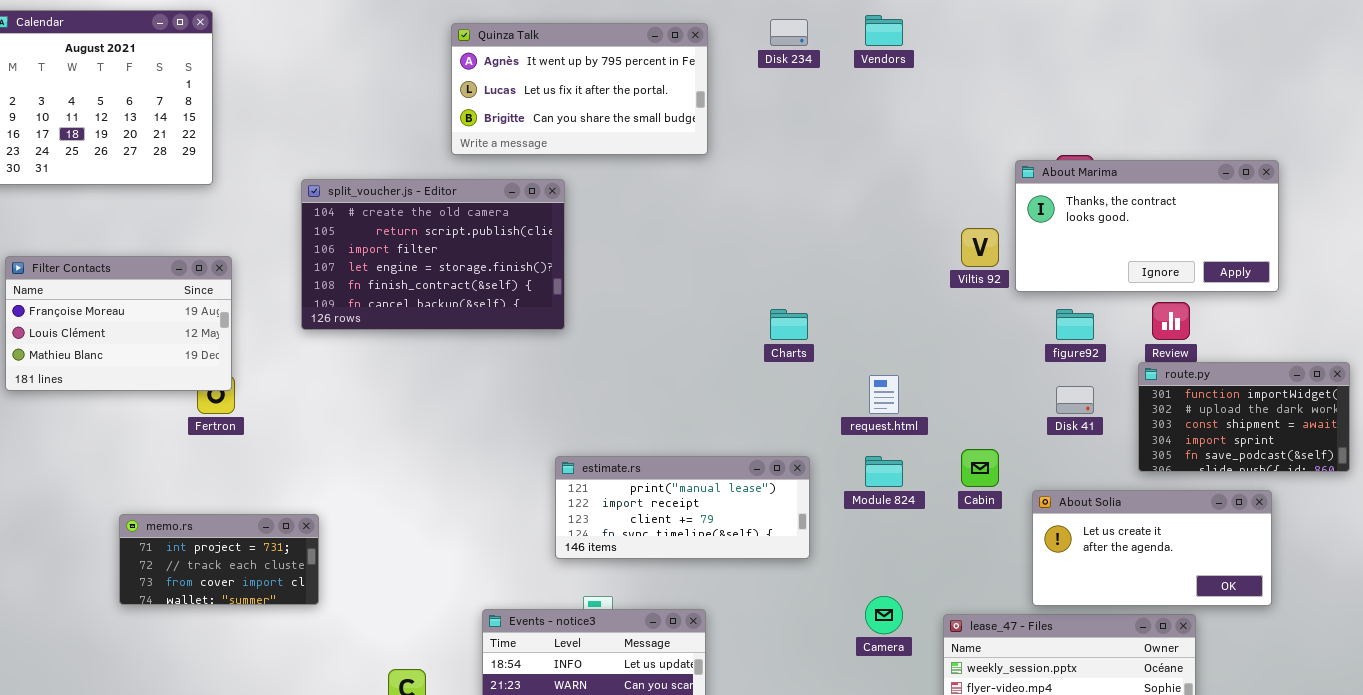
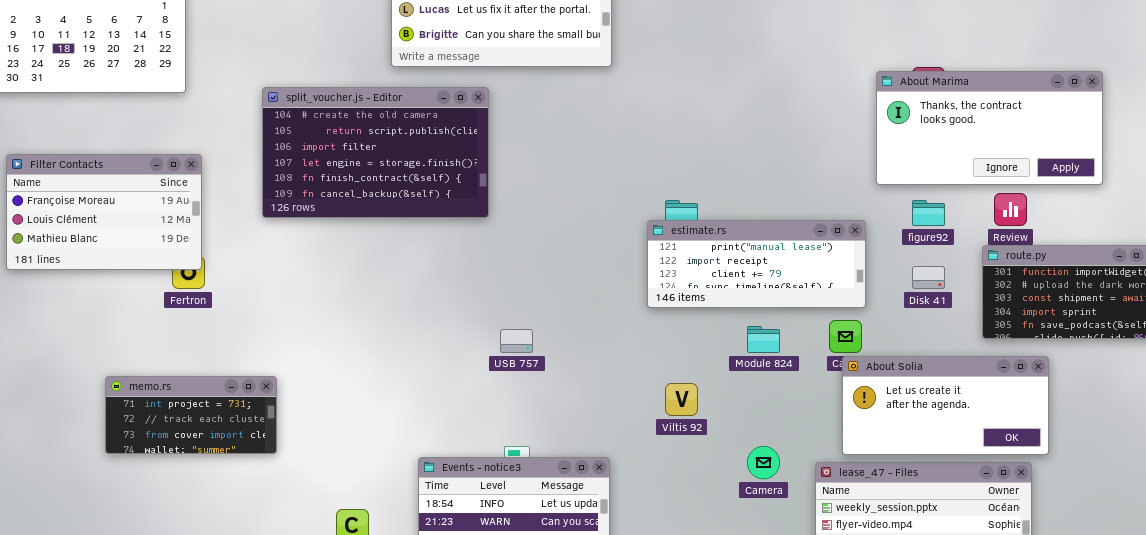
Viltis 92: [961,228,999,267] -> [665,383,698,416], moved
estimate.rs: [555,456,810,559] -> [647,220,866,308], moved
About Solia: [1032,490,1272,606] -> [842,356,1049,455], moved

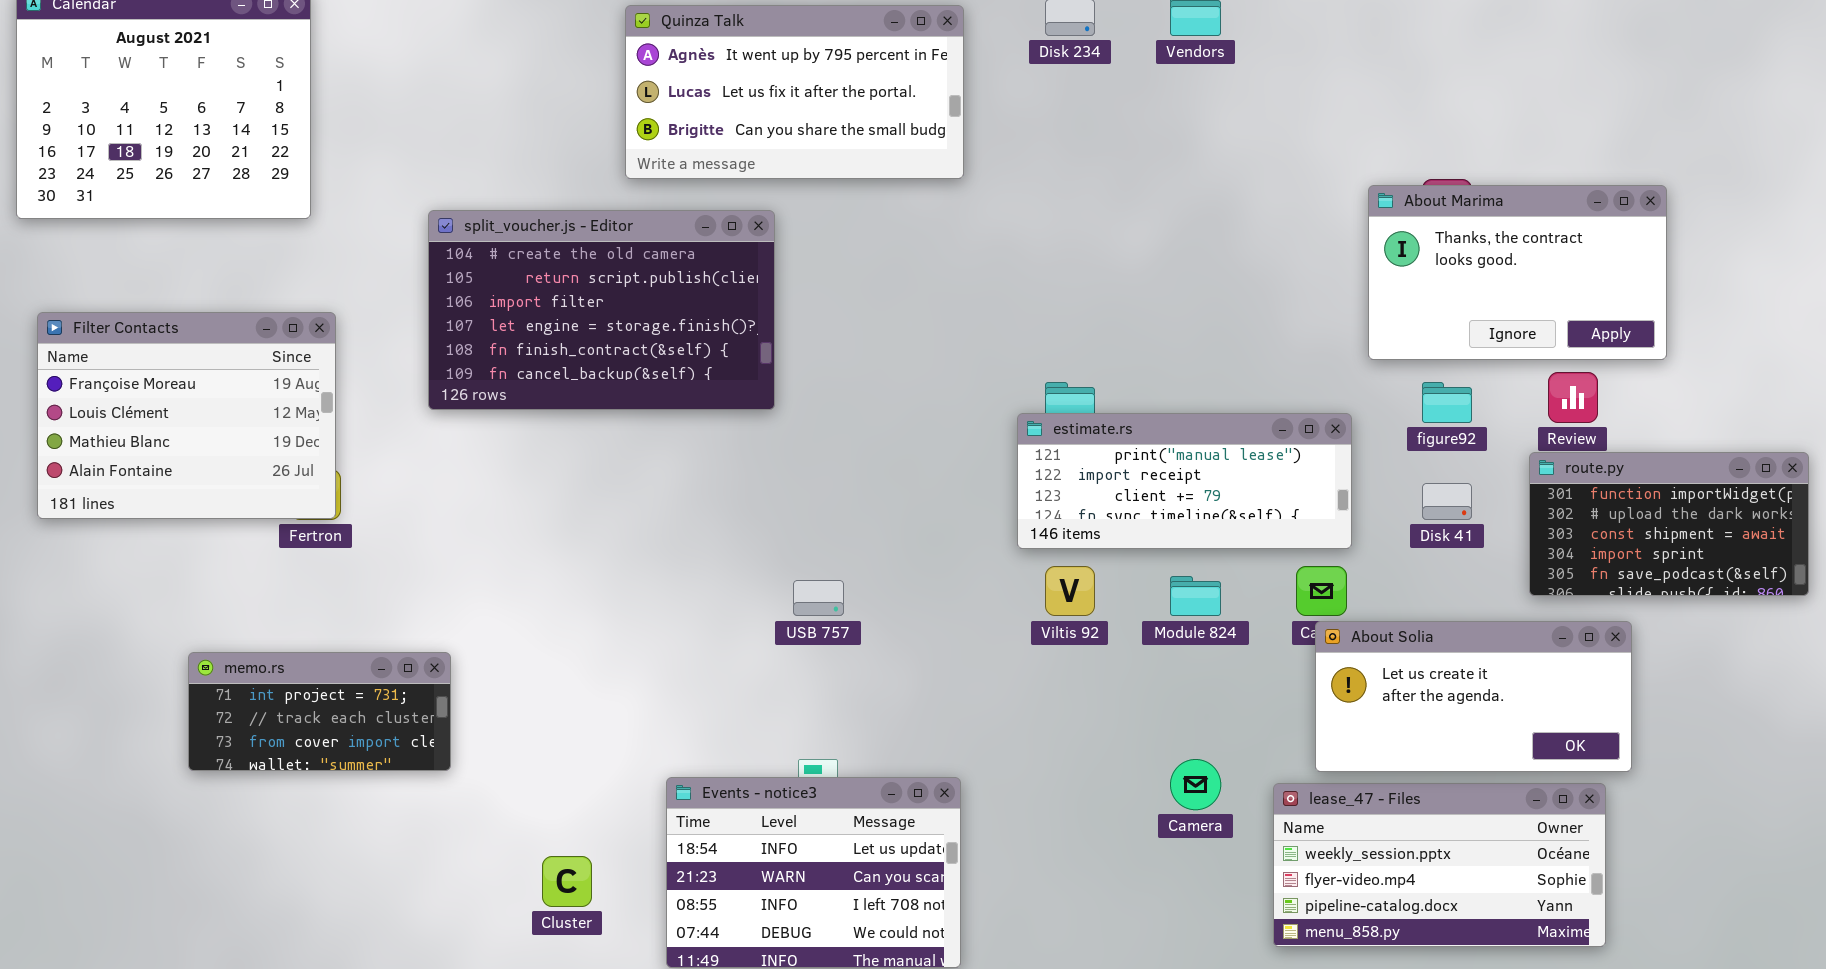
About Marima: [876,71,1103,185] -> [1368,185,1667,360], resized
Filter Contacts: [6,154,202,270] -> [37,312,336,519], resized
Viltis 92: [665,383,698,416] -> [1045,566,1095,616], moved

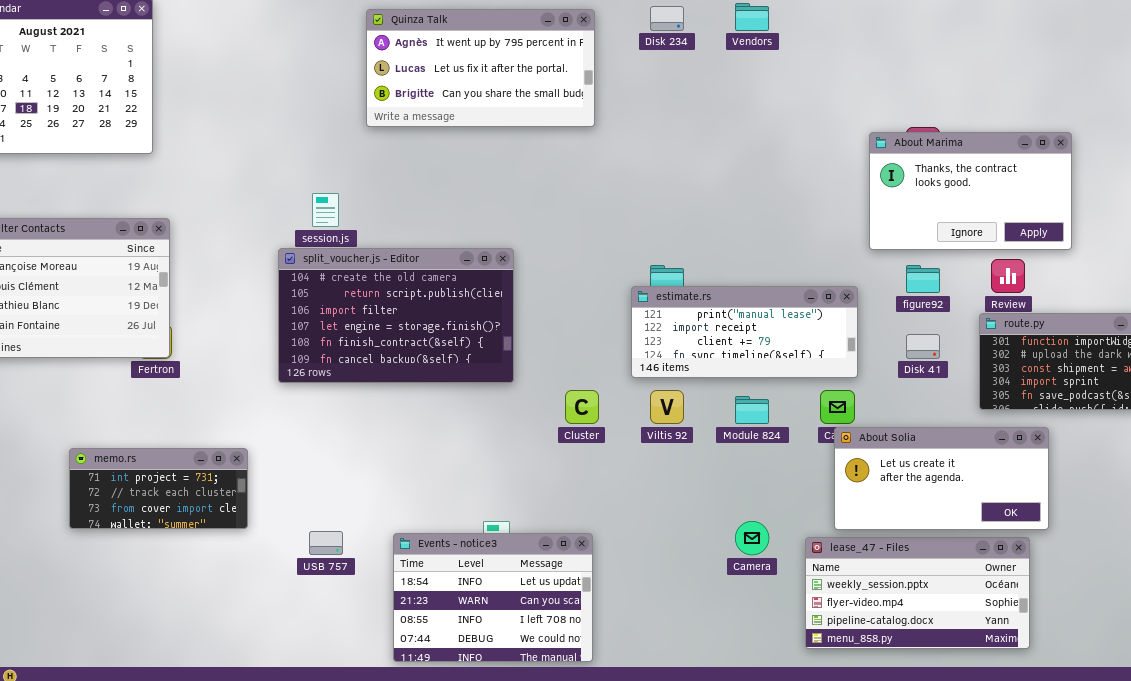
split_voucher.js - Editor: [428,210,775,410] -> [278,248,514,383], moved
USB 757: [793,580,844,616] -> [309,531,343,555], moved
Cluster: [542,856,592,907] -> [565,390,599,424], moved

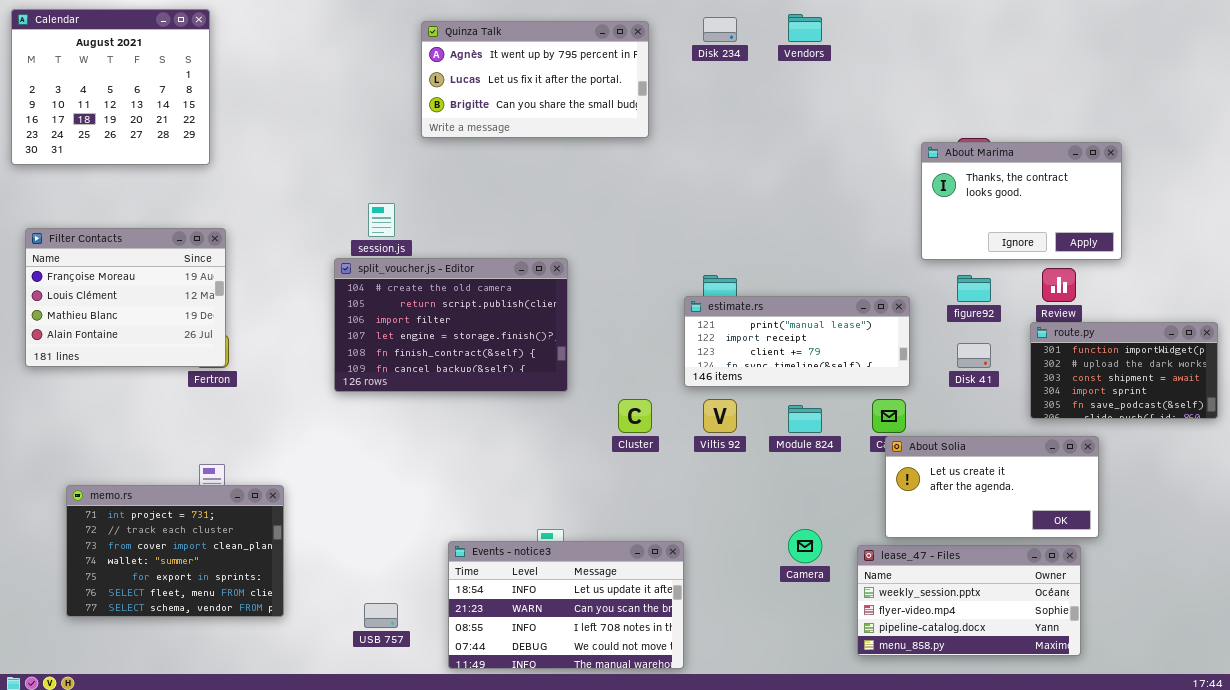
memo.rs: [69,448,248,529] -> [66,485,284,617], moved, resized
USB 757: [309,531,343,555] -> [364,603,398,628], moved
Events - notice3: [393,533,593,662] -> [448,541,684,669], resized

